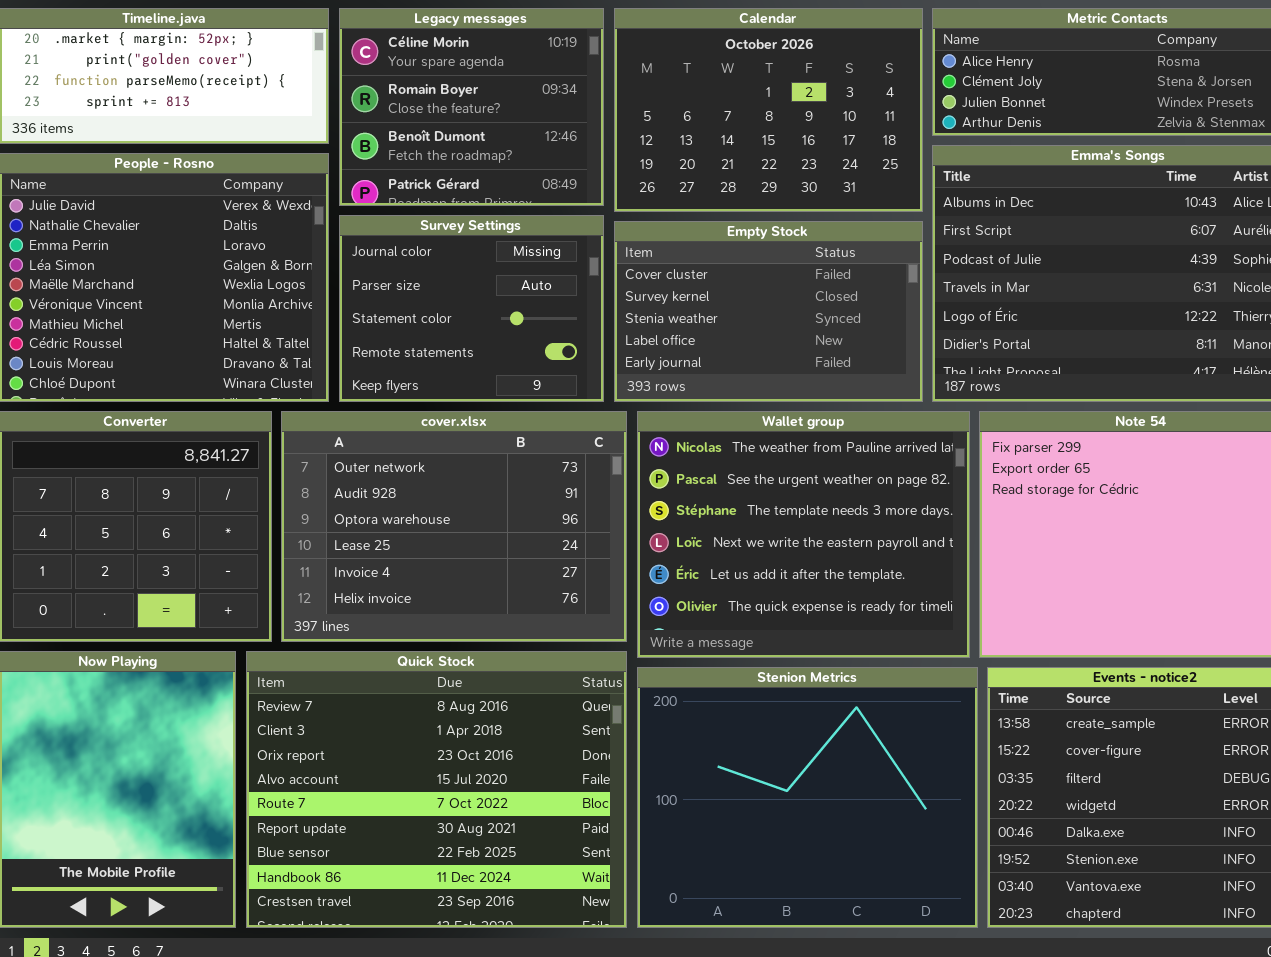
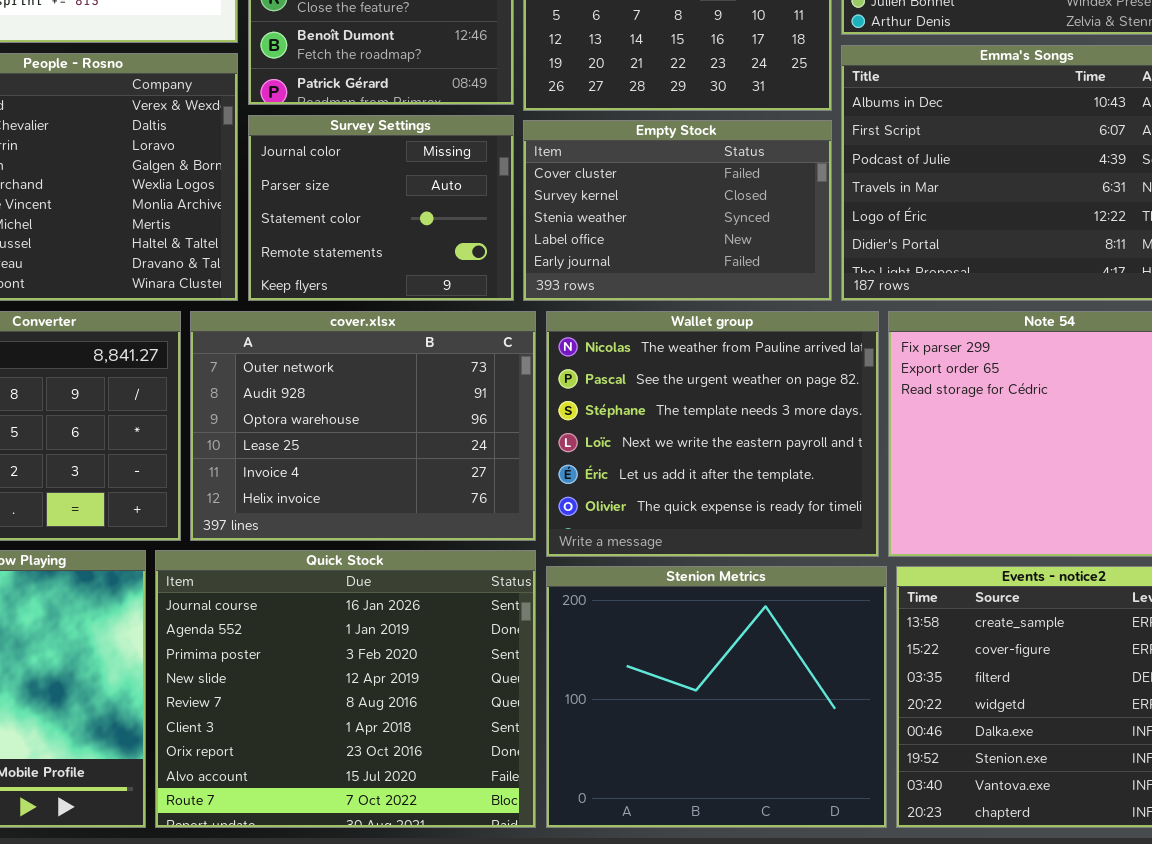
Quick Stock: [246,651,627,928] -> [155,550,536,828], scrolled up 4 rows

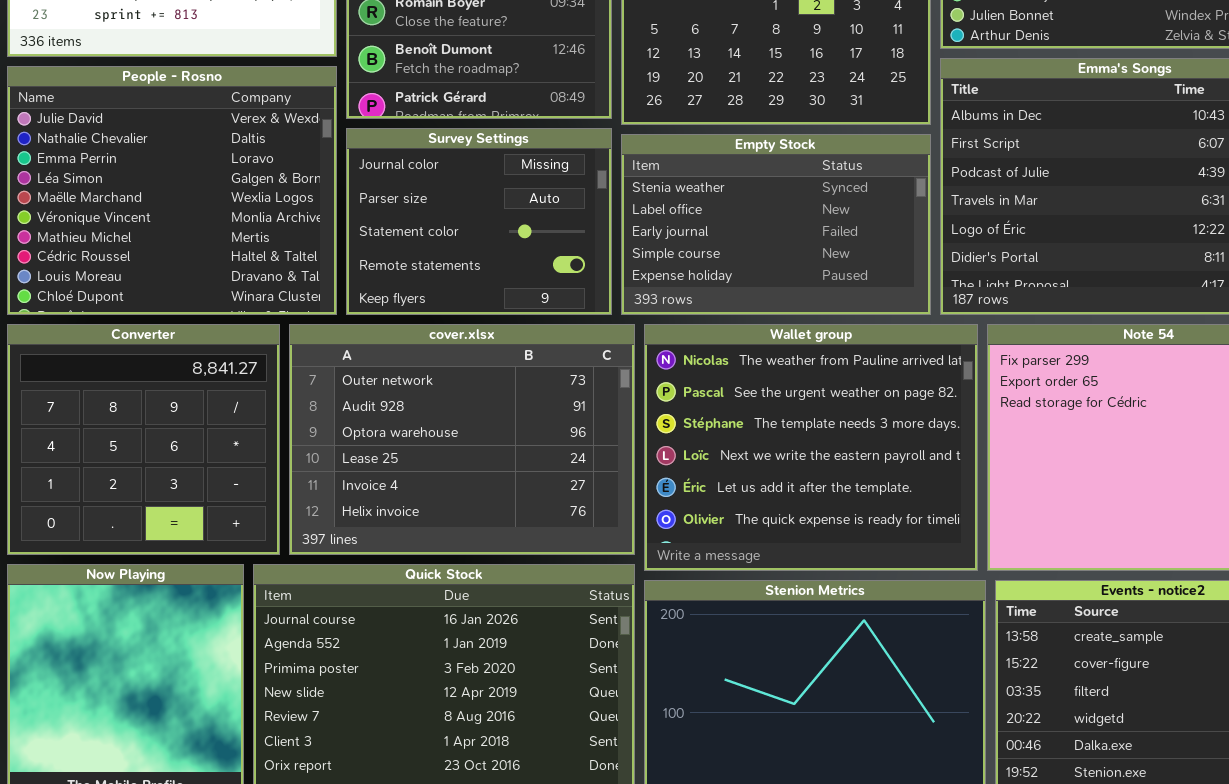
Empty Stock: [523,120,832,301] -> [621,134,931,315], scrolled down 2 rows

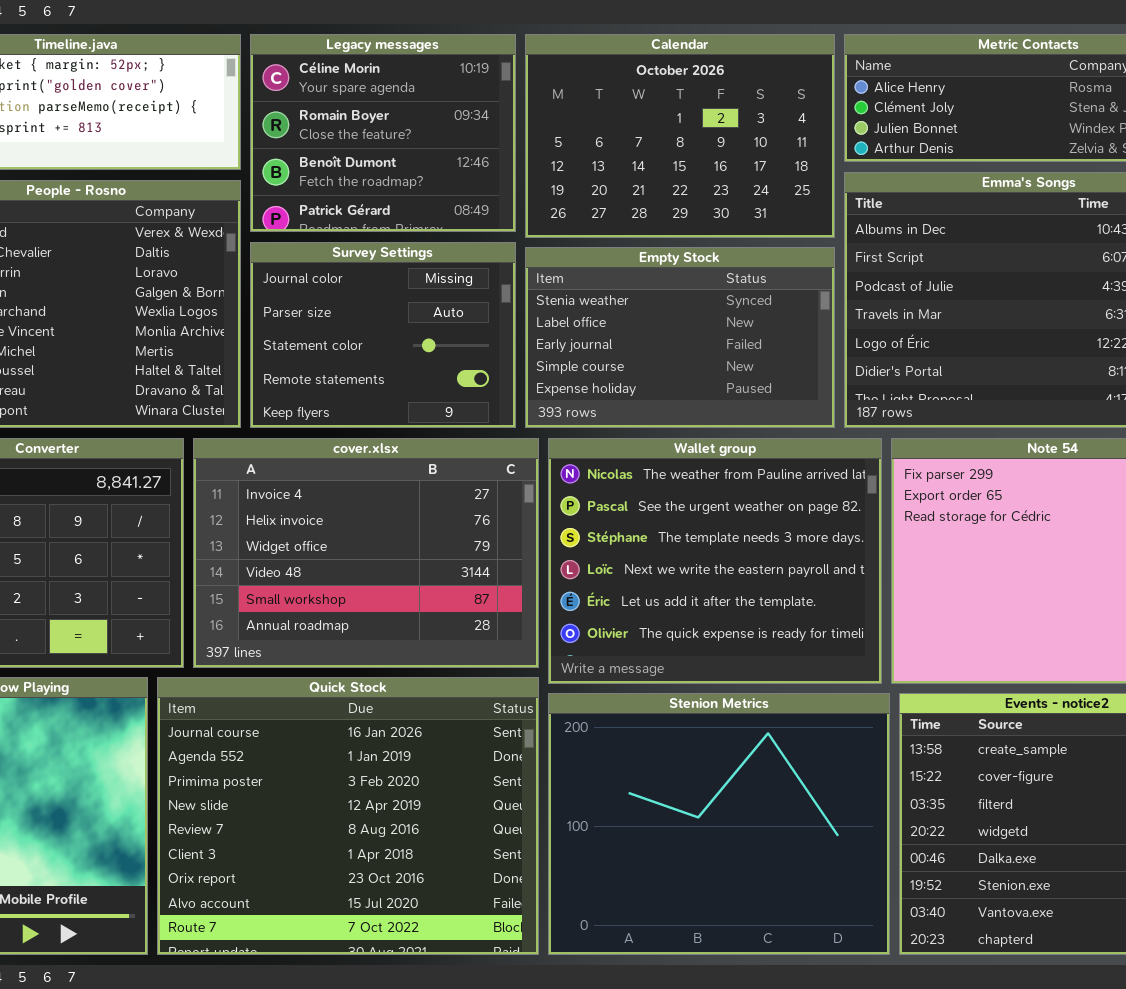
cover.xlsx: [289,324,635,555] -> [193,438,539,668], scrolled down 4 rows

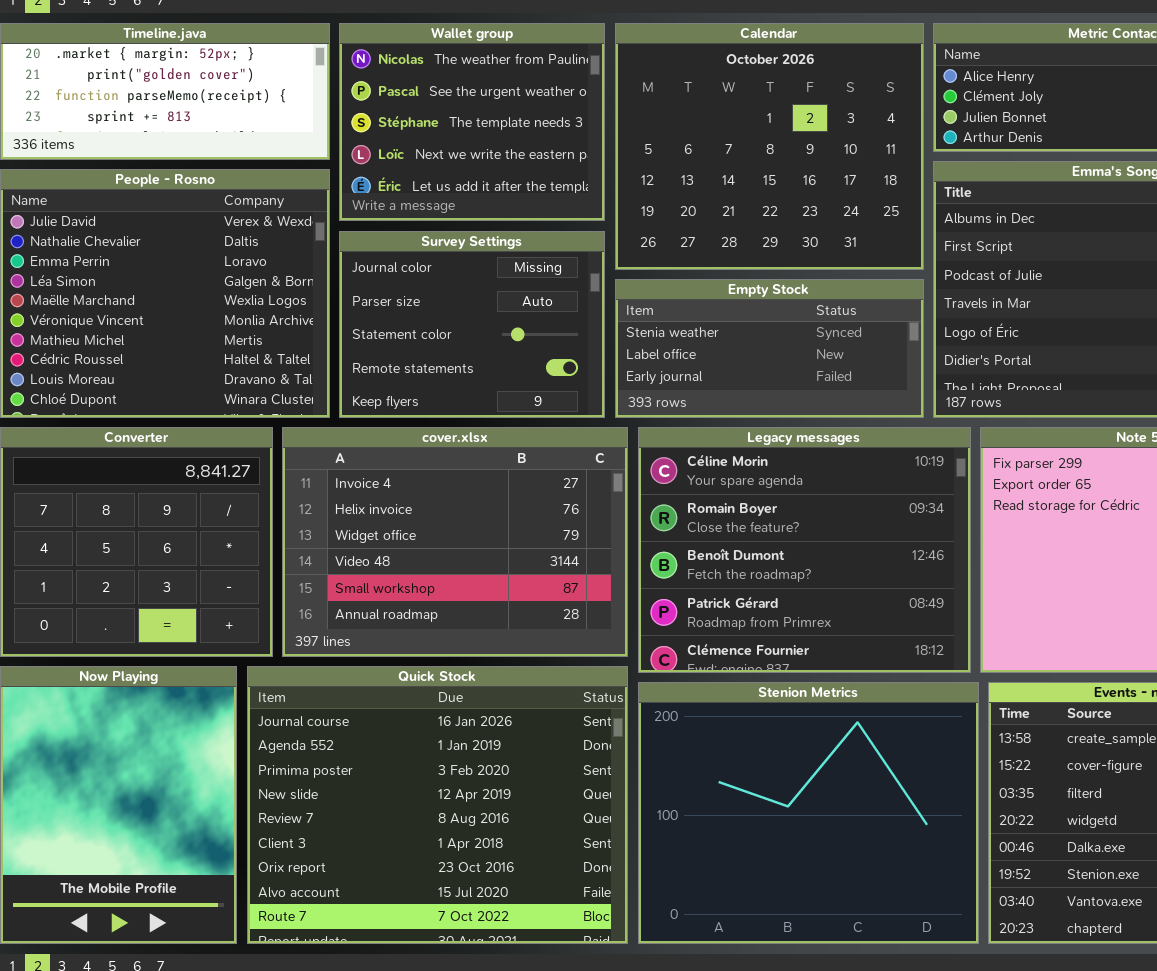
Legacy messages: [250,34,516,232] -> [638,427,971,673], moved, resized
Calendar: [525,34,835,238] -> [615,23,924,270], resized
Empty Stock: [525,247,835,428] -> [615,279,924,418], resized
Wallet group: [548,438,882,684] -> [339,23,605,221], moved, resized

